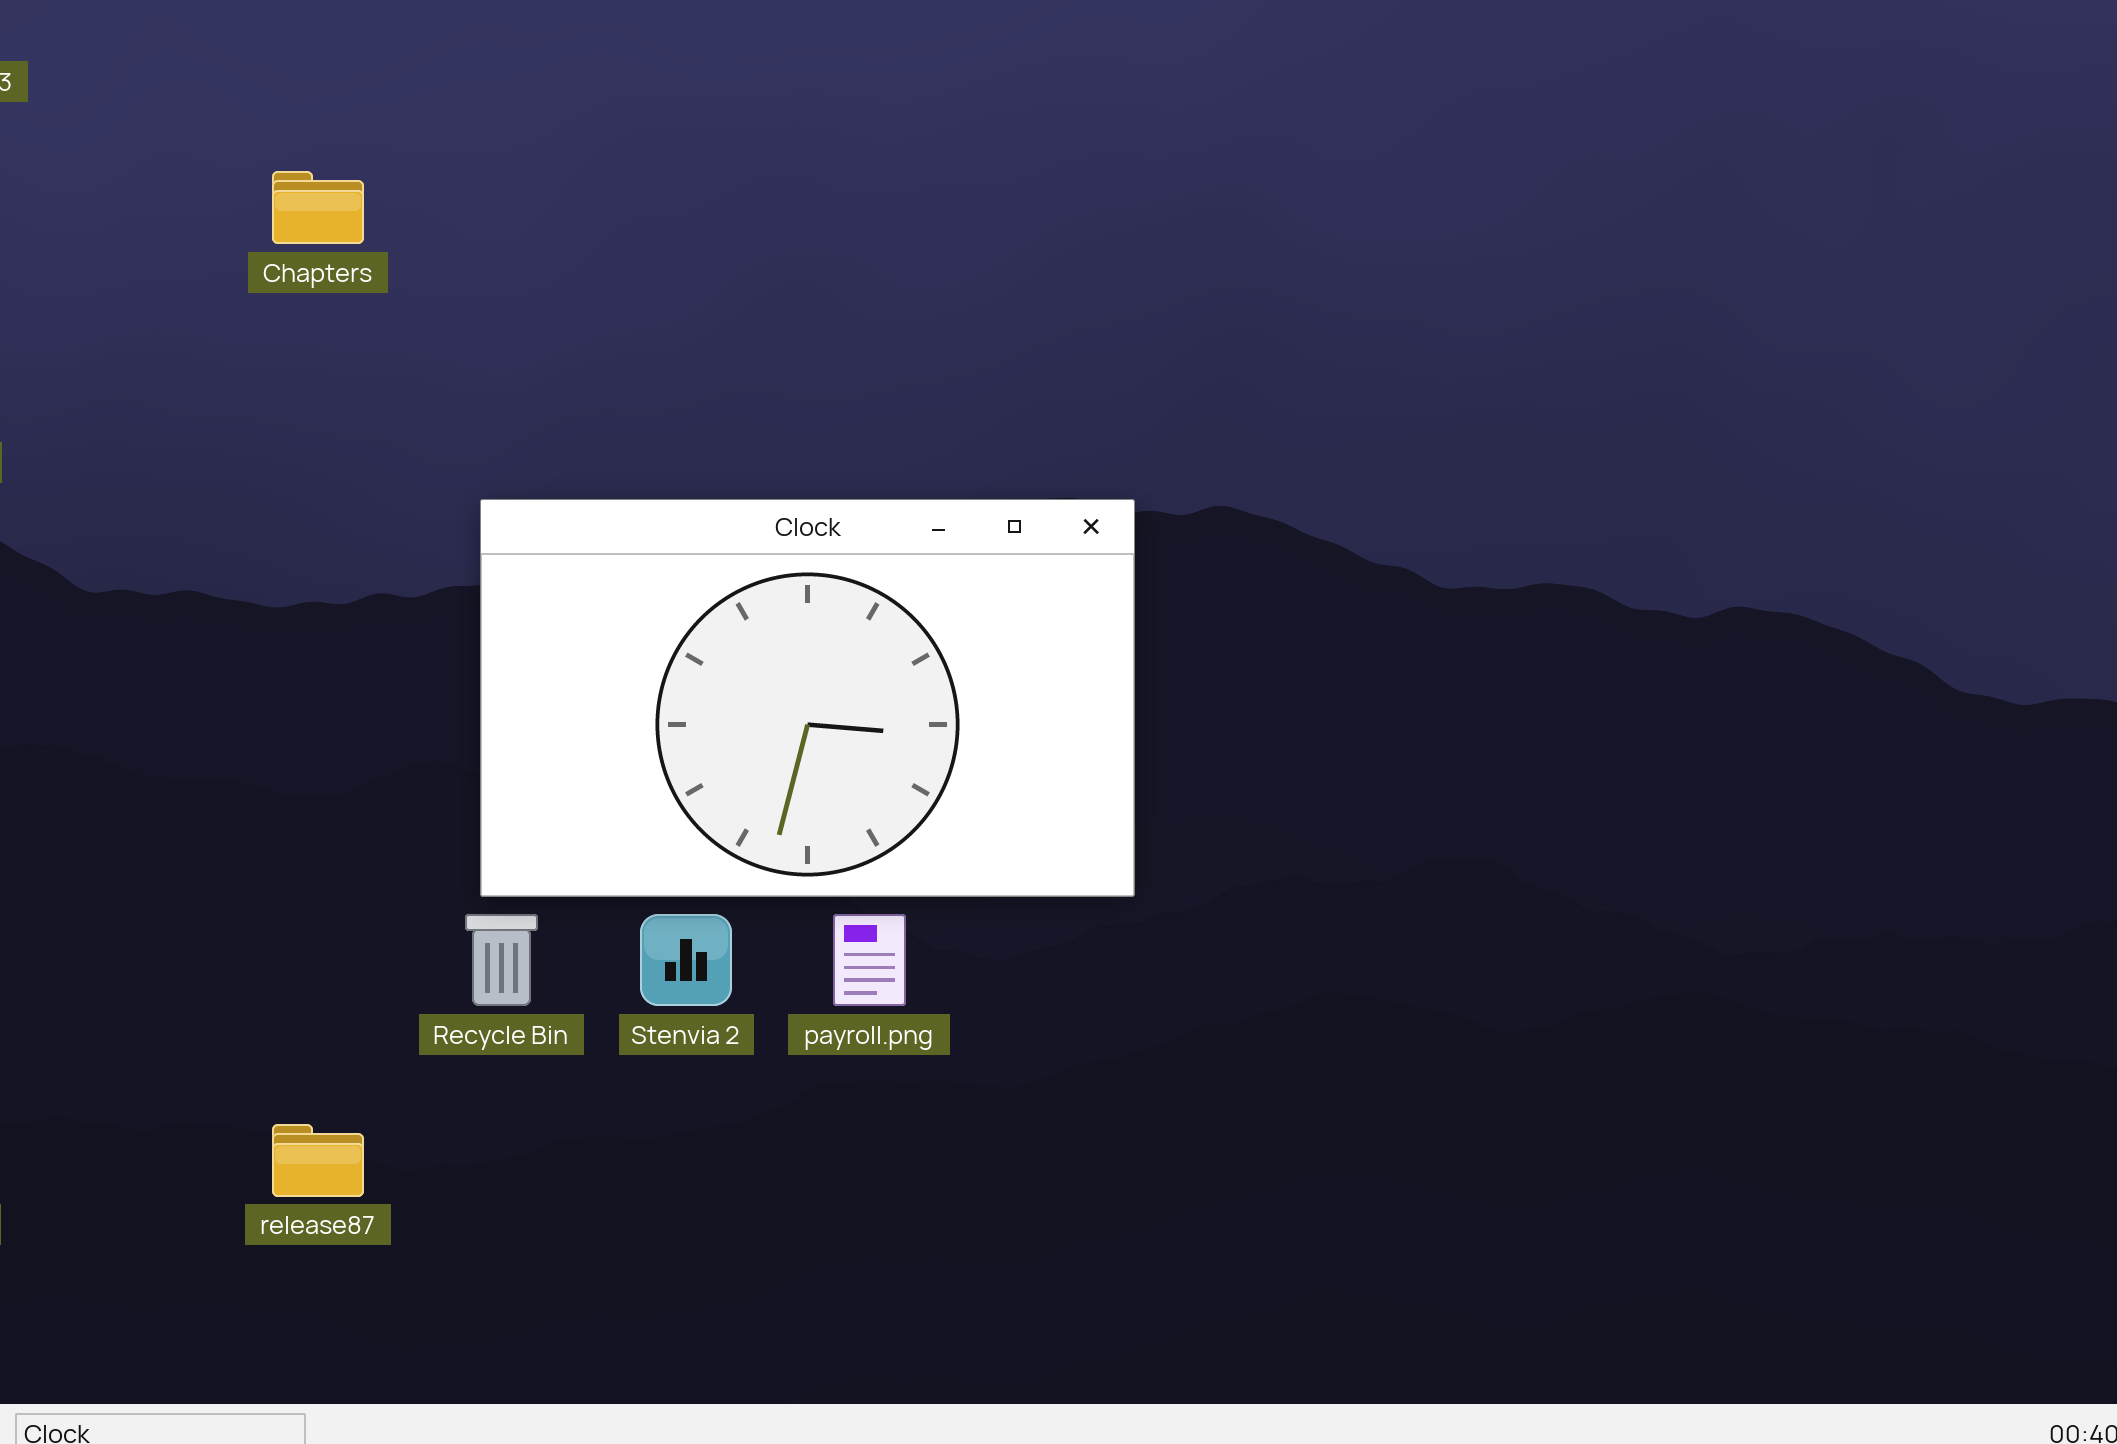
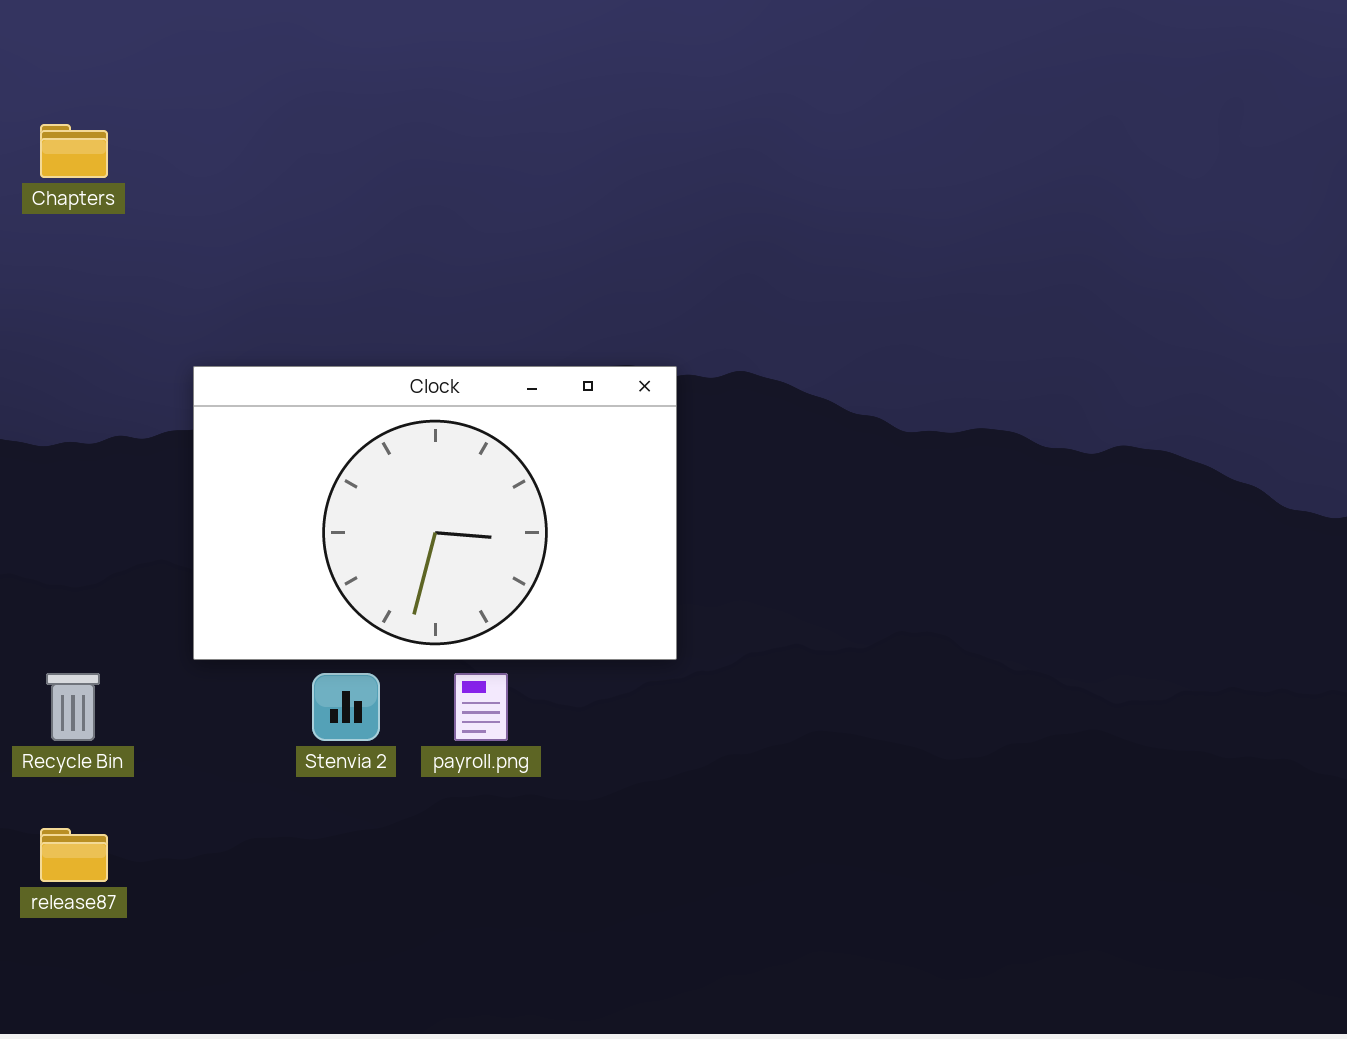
Recycle Bin: [465,914,538,1006] -> [46,673,100,741], moved

